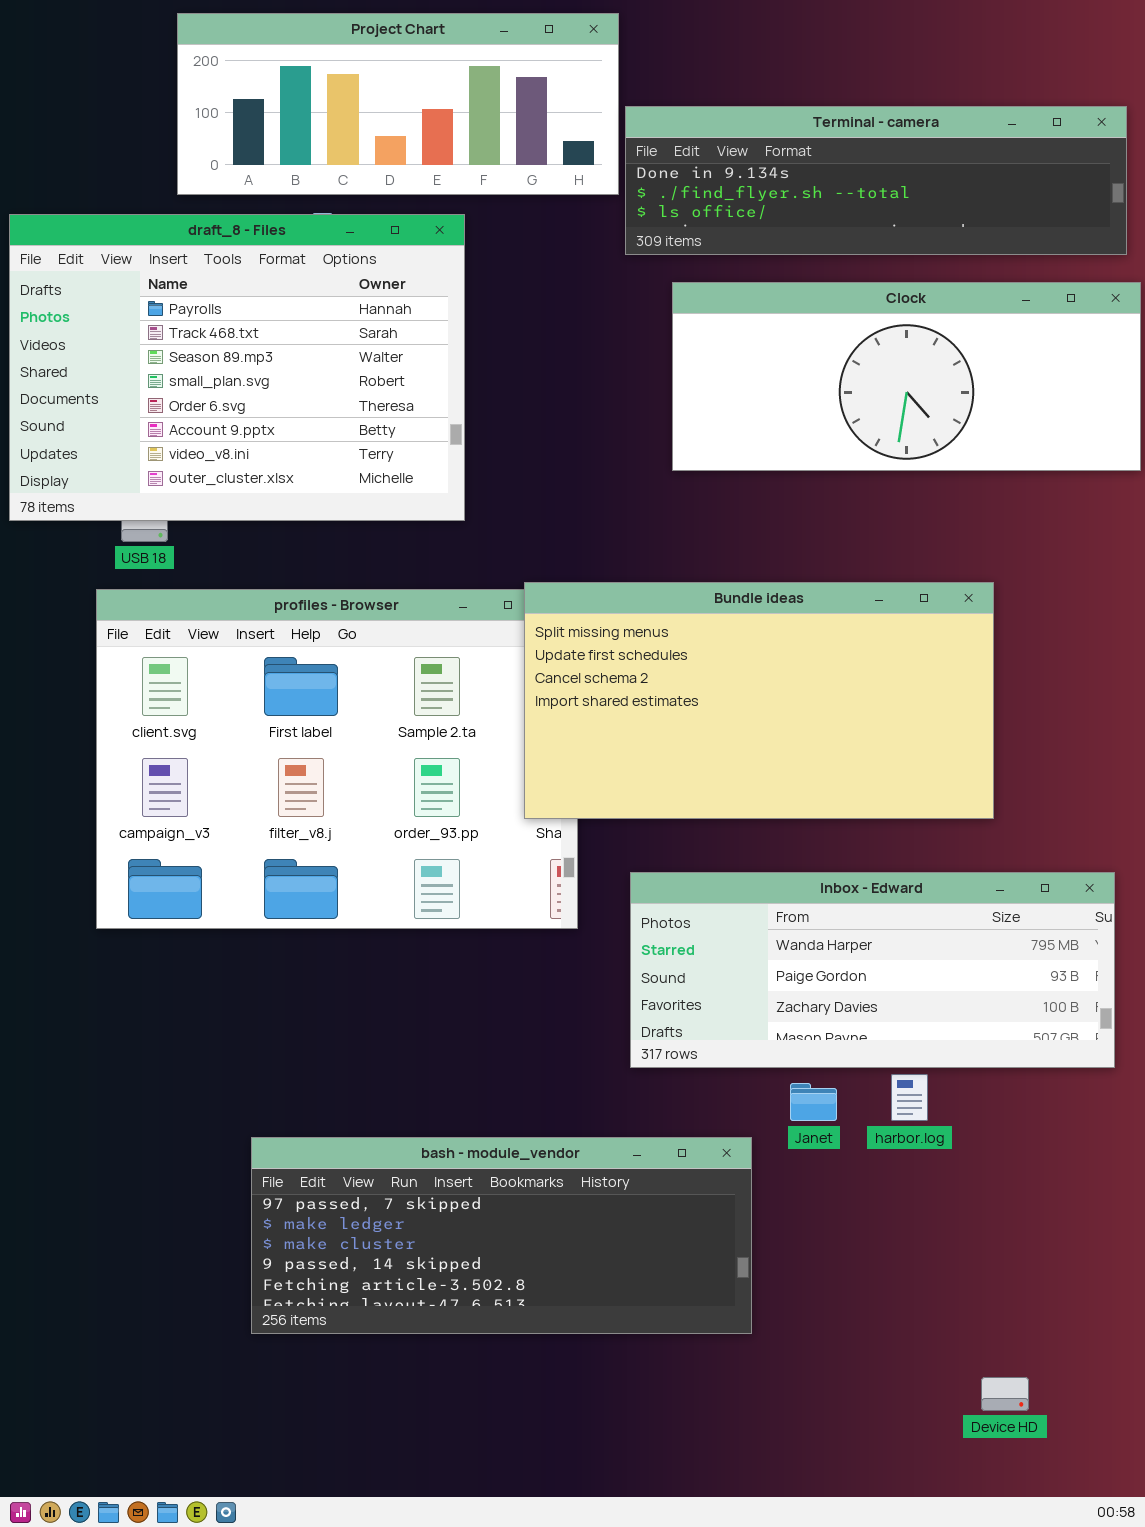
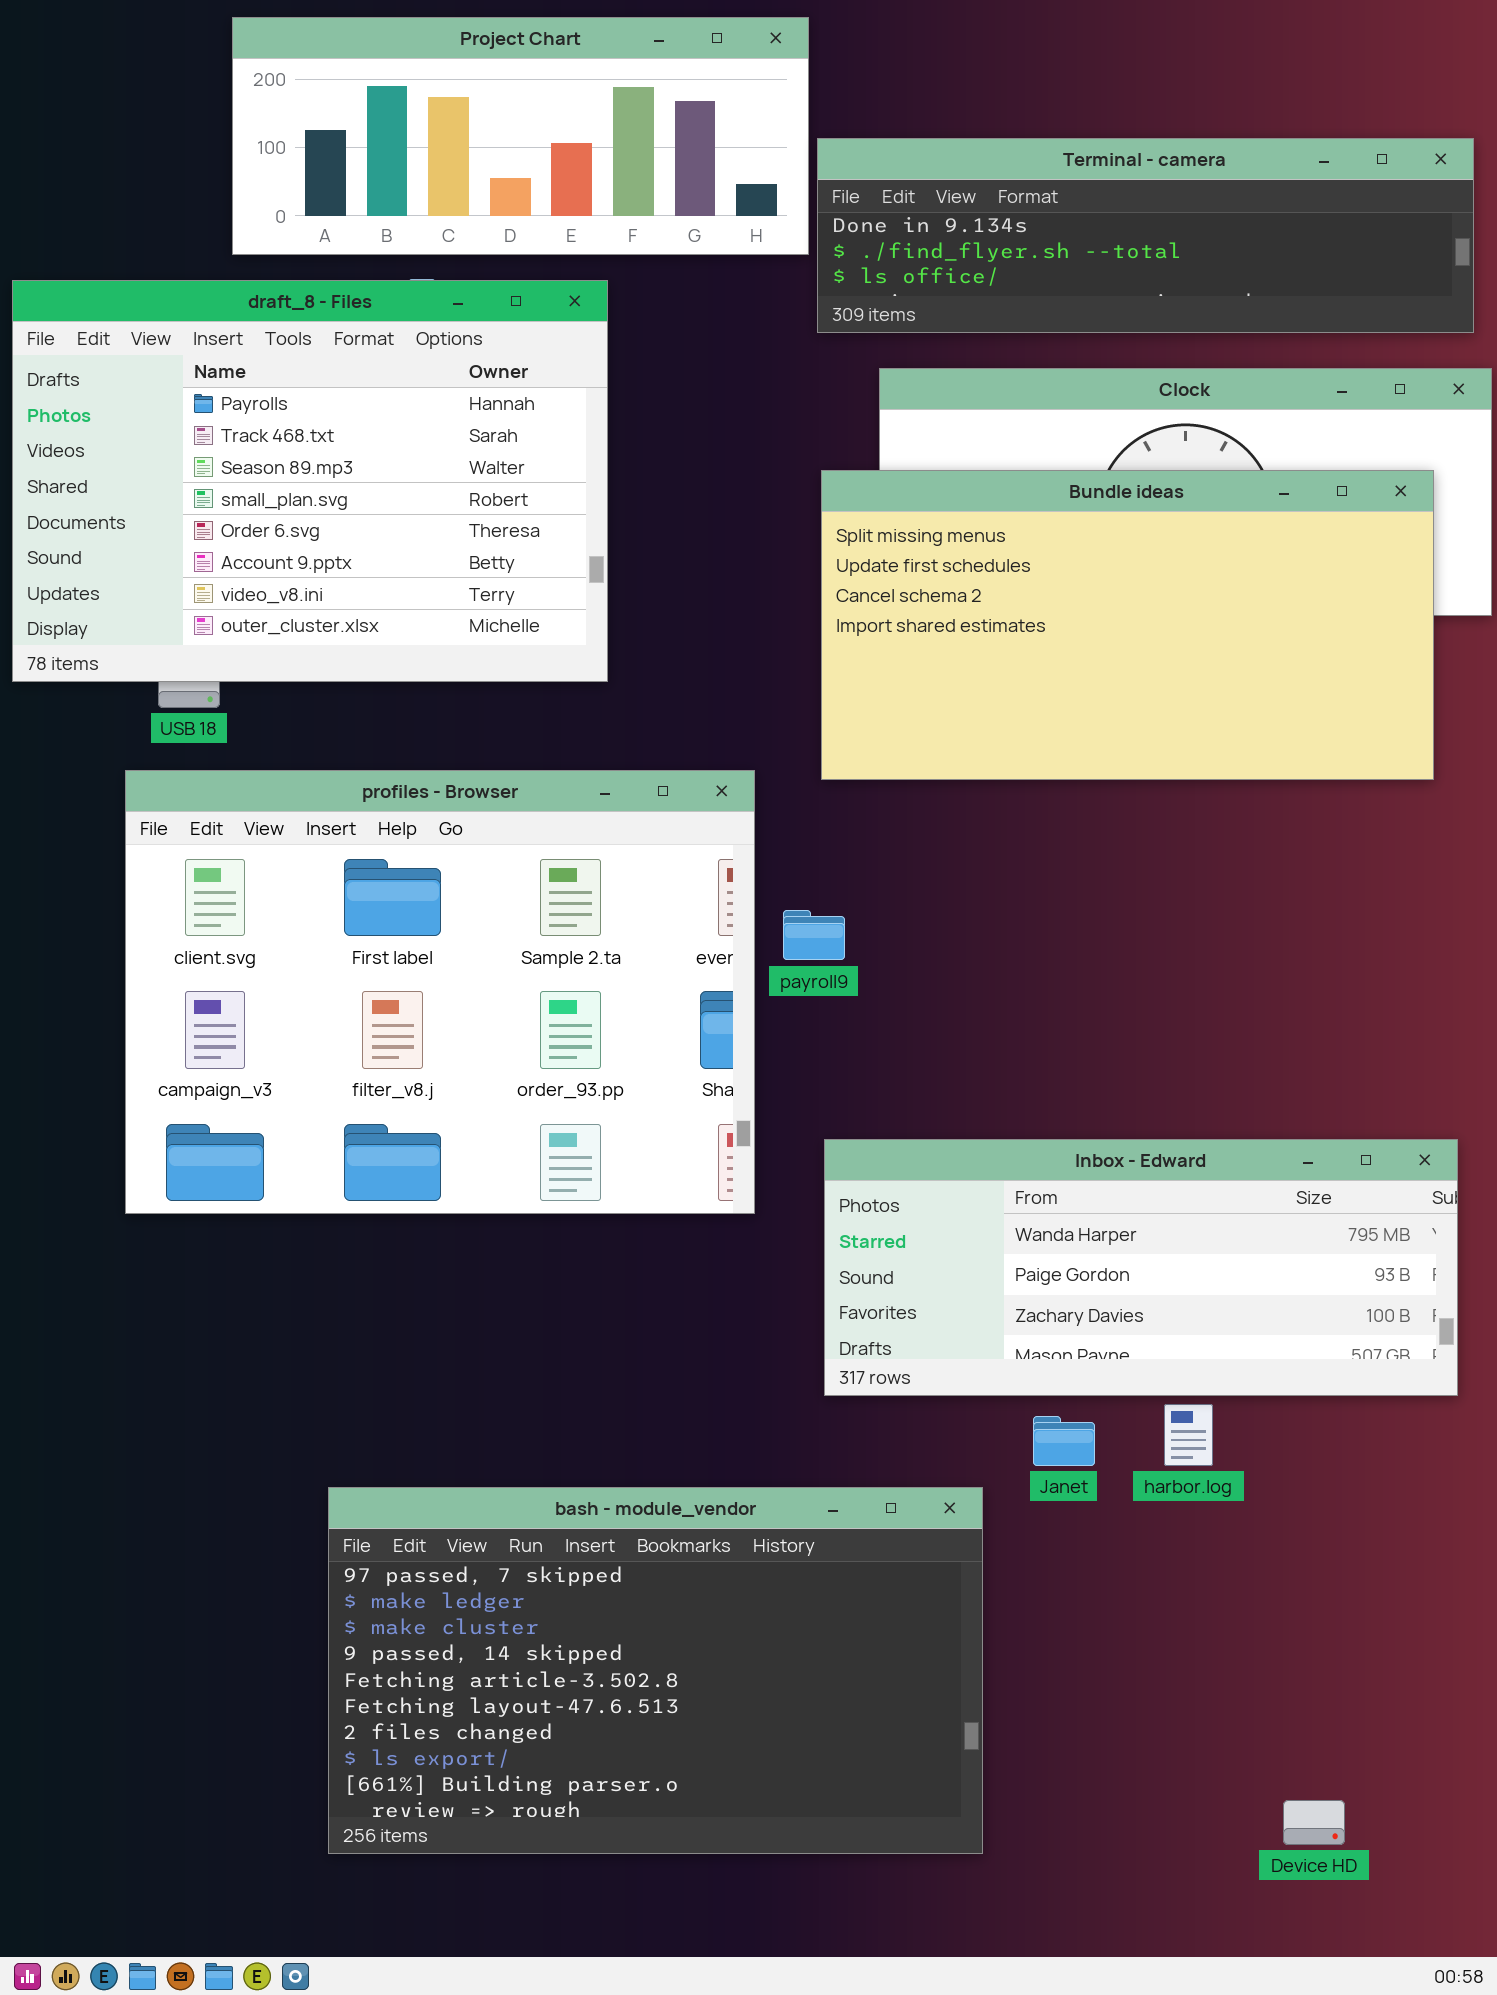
Bundle ideas: [524,582,994,819] -> [821,470,1434,780], moved
bash - module_vendor: [251,1137,752,1334] -> [328,1487,983,1854], resized

